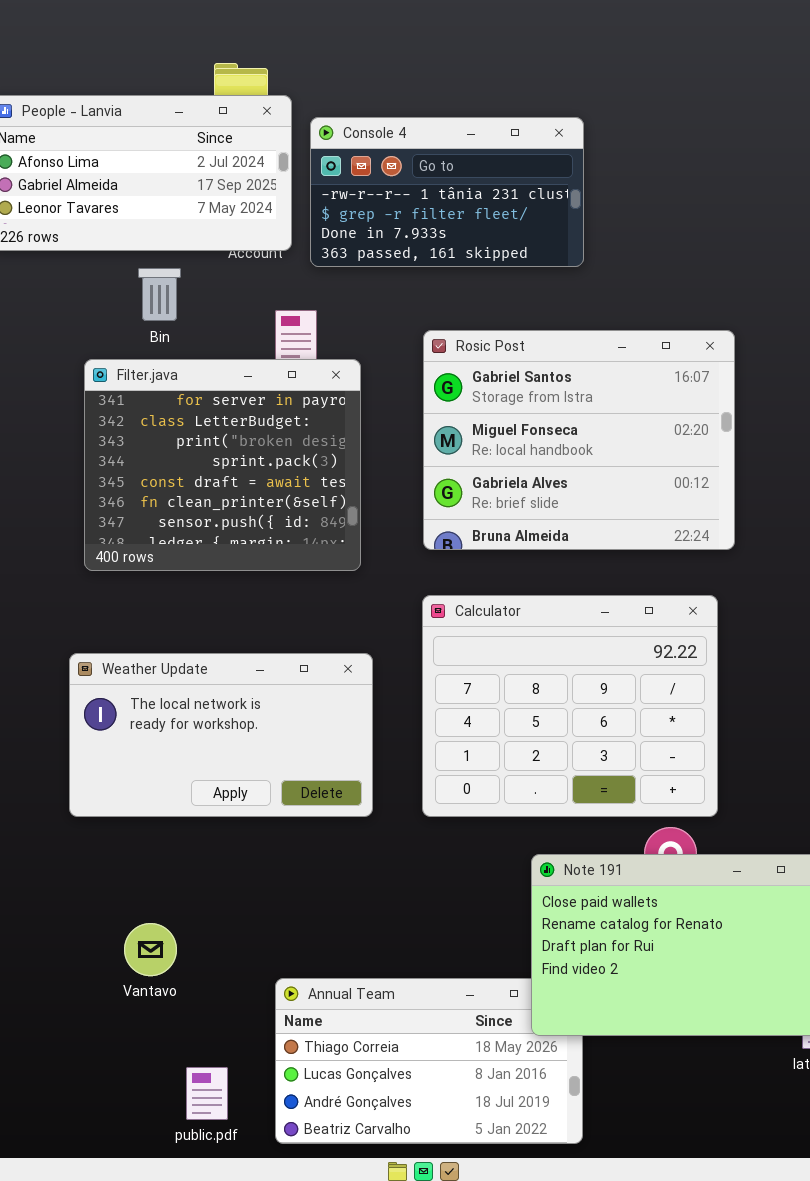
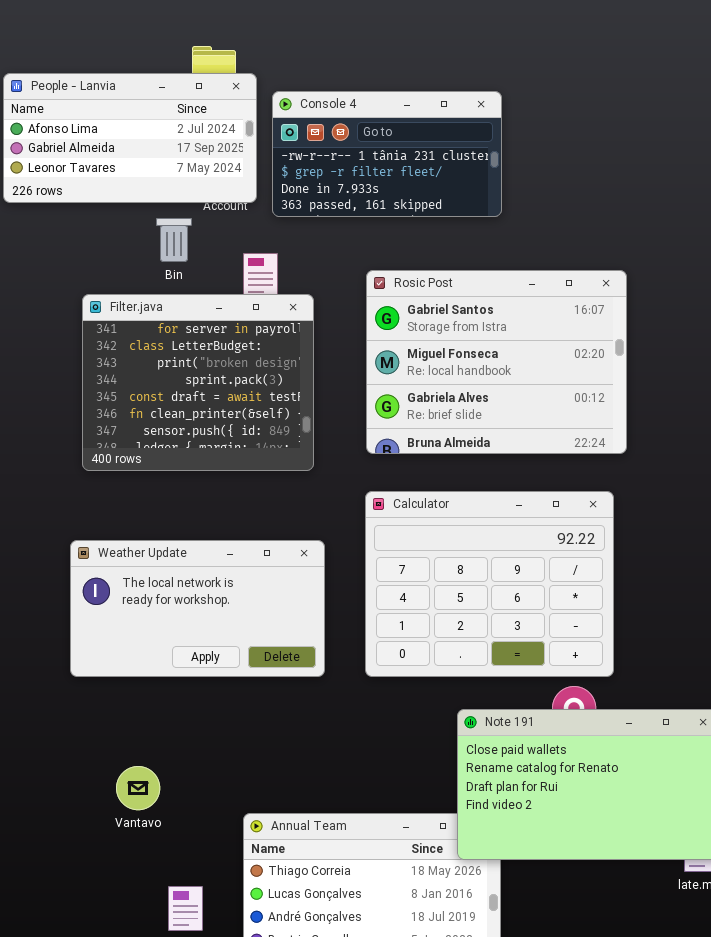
Bin: [138,268,181,321] -> [156,218,192,262], moved

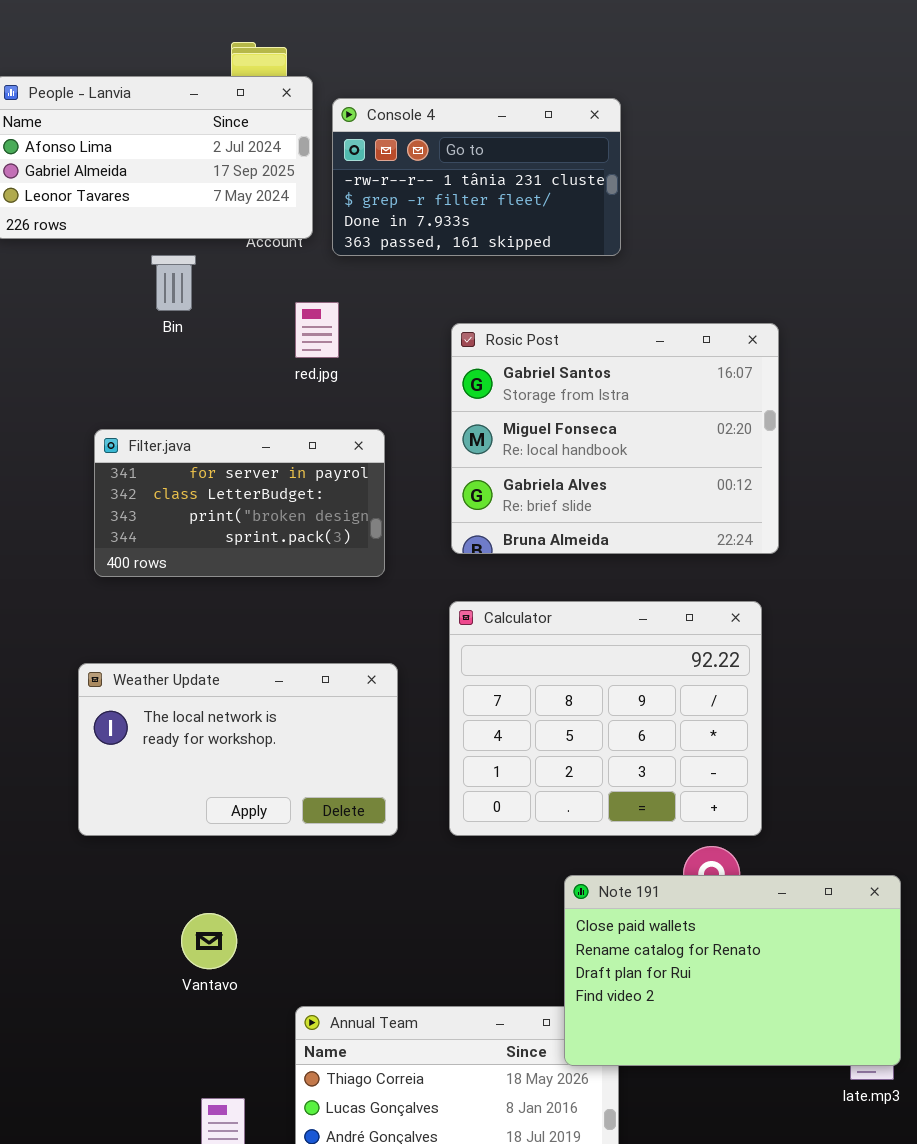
Bin: [156,218,192,262] -> [151,255,196,311], moved
Filter.java: [82,294,314,471] -> [94,429,385,577], resized
Vantavo: [116,766,160,810] -> [181,913,237,969], moved

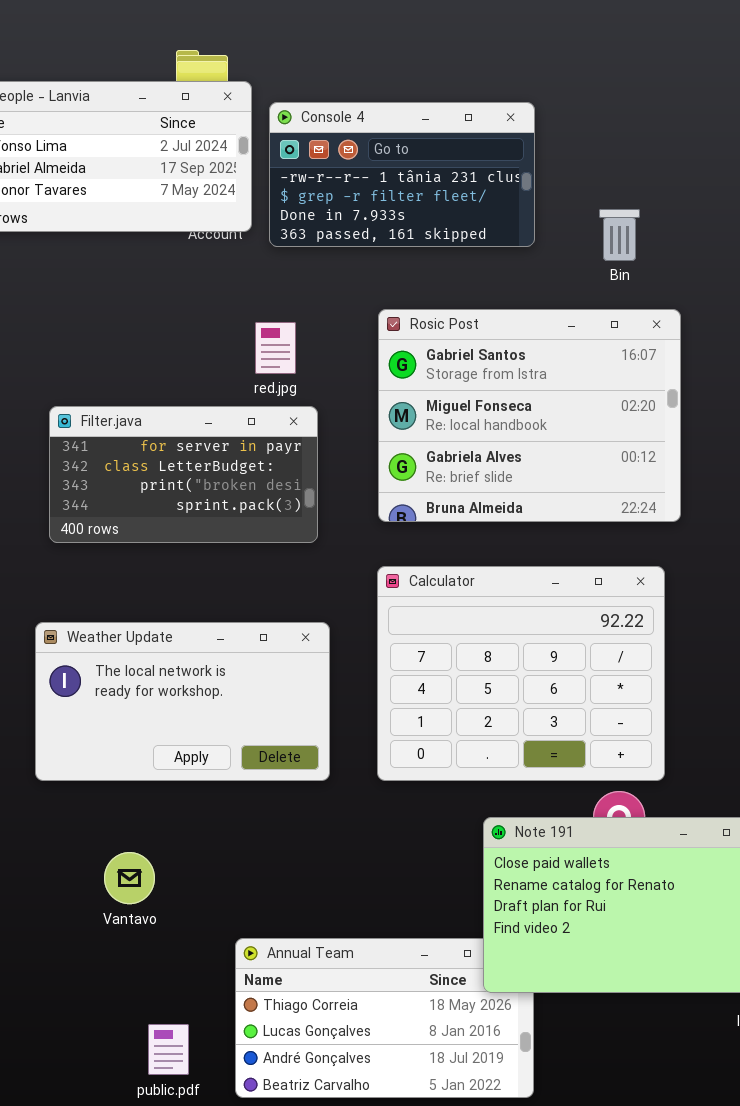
Bin: [151,255,196,311] -> [599,209,640,261], moved
red.jpg: [295,302,339,358] -> [255,322,296,374], moved
Vantavo: [181,913,237,969] -> [104,852,155,904], moved

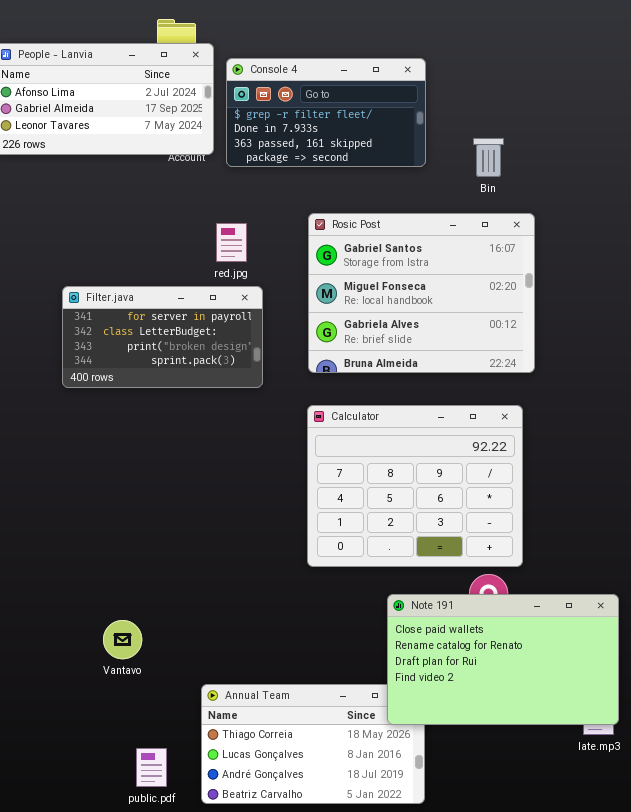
Console 4: [269,102,535,247] -> [226,58,426,167], scrolled down 1 row
Weather Update: [35,622,330,781] -> none, closed

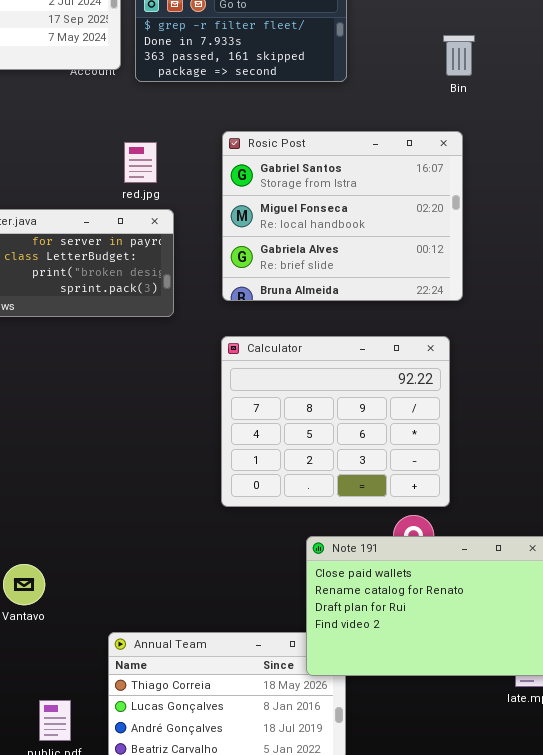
Bin: [473,138,504,177] -> [443,35,475,76], moved

